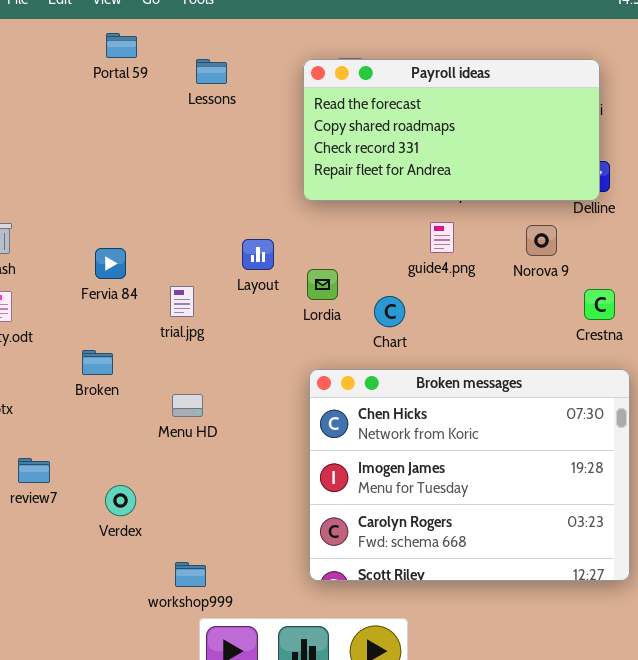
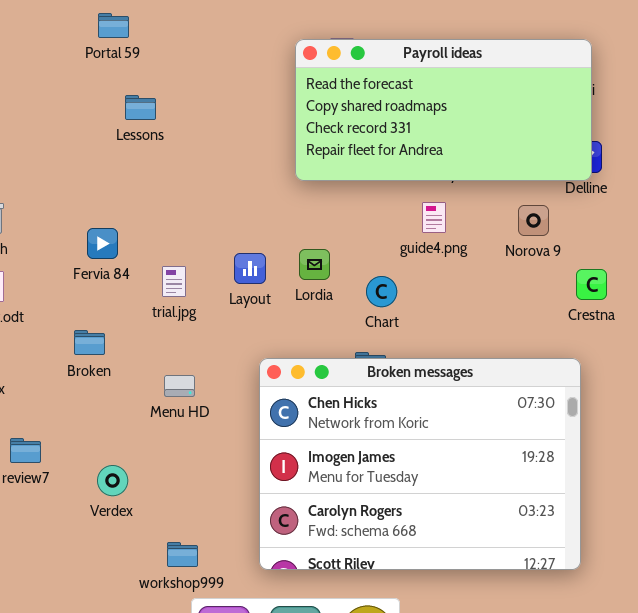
Lessons: [196,59,227,84] -> [125,95,156,120], moved
Layout: [242,239,274,270] -> [234,253,266,284], moved
Broken messages: [309,369,630,581] -> [259,358,581,570], moved

